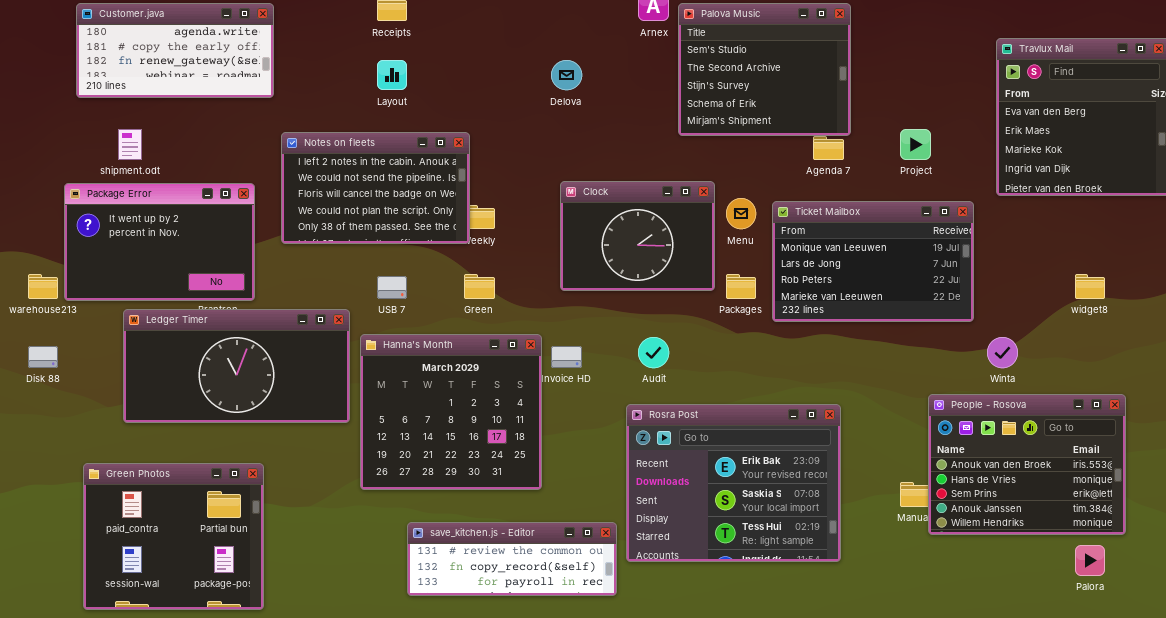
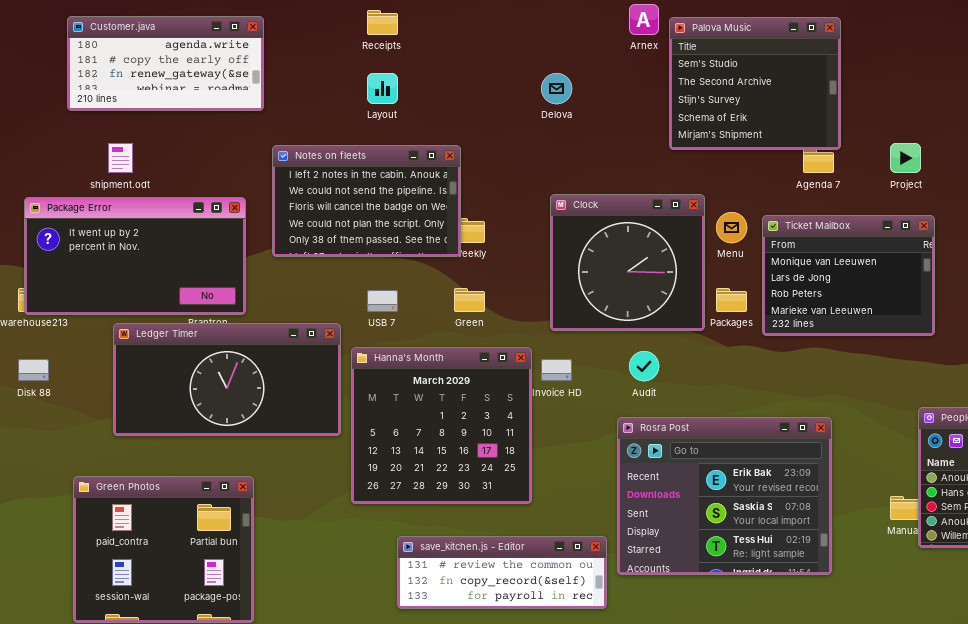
Clock: [560,181,715,291] -> [550,194,705,331], resized
Package Error: [64,183,255,301] -> [24,197,246,315], resized
Ticket Mailbox: [772,201,974,322] -> [762,215,935,336], resized

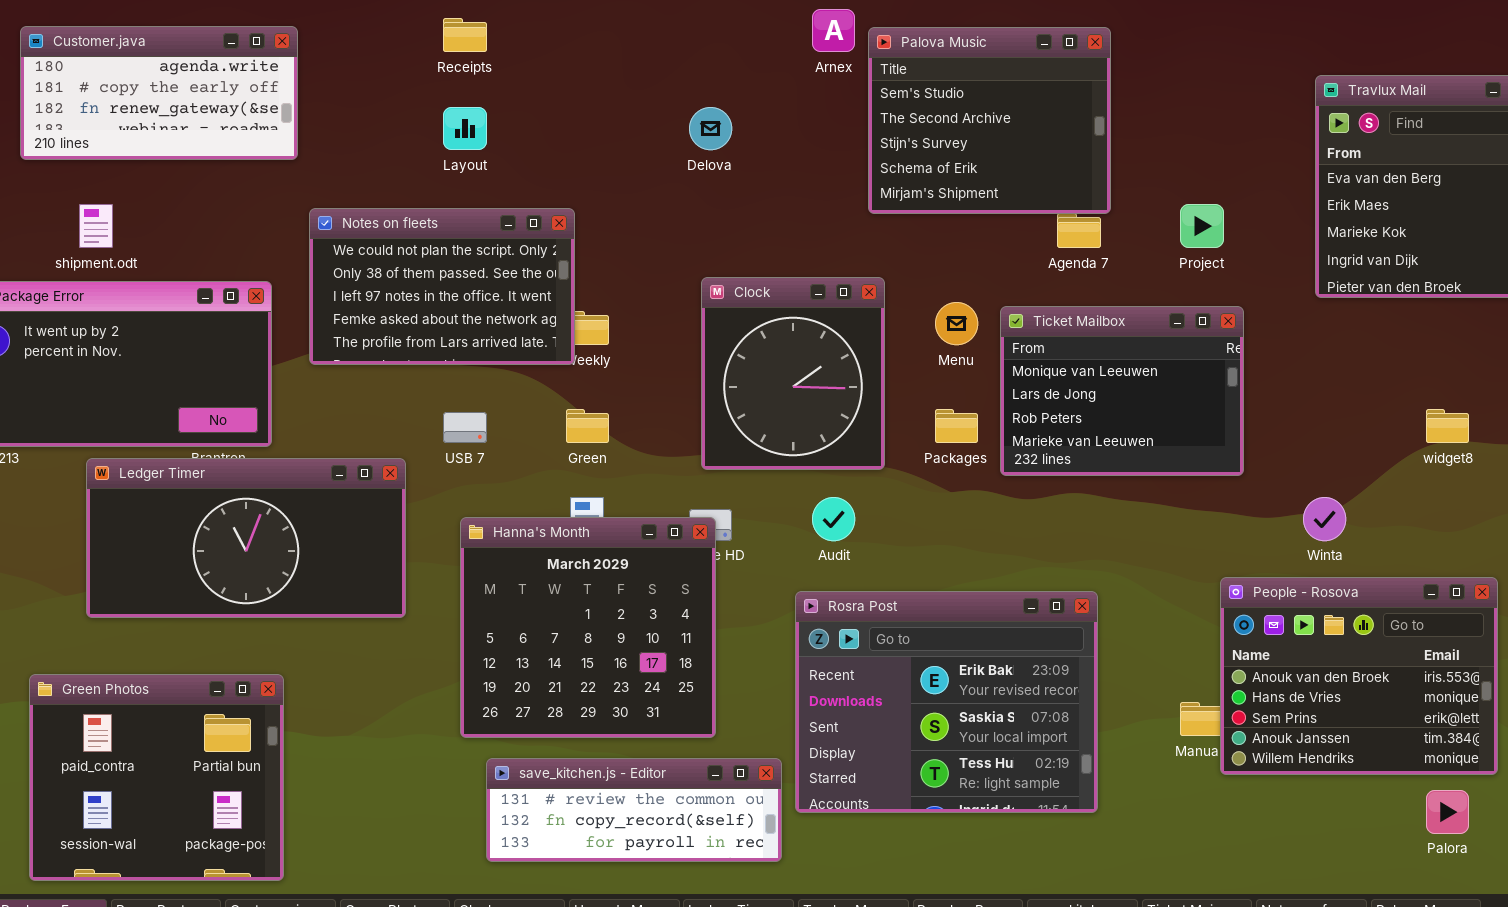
Notes on fleets: [272,145,461,257] -> [309,208,575,365], scrolled down 3 rows
Clock: [550,194,705,331] -> [701,277,885,470], resized
Hanna's Month: [351,347,532,504] -> [460,517,716,738], moved

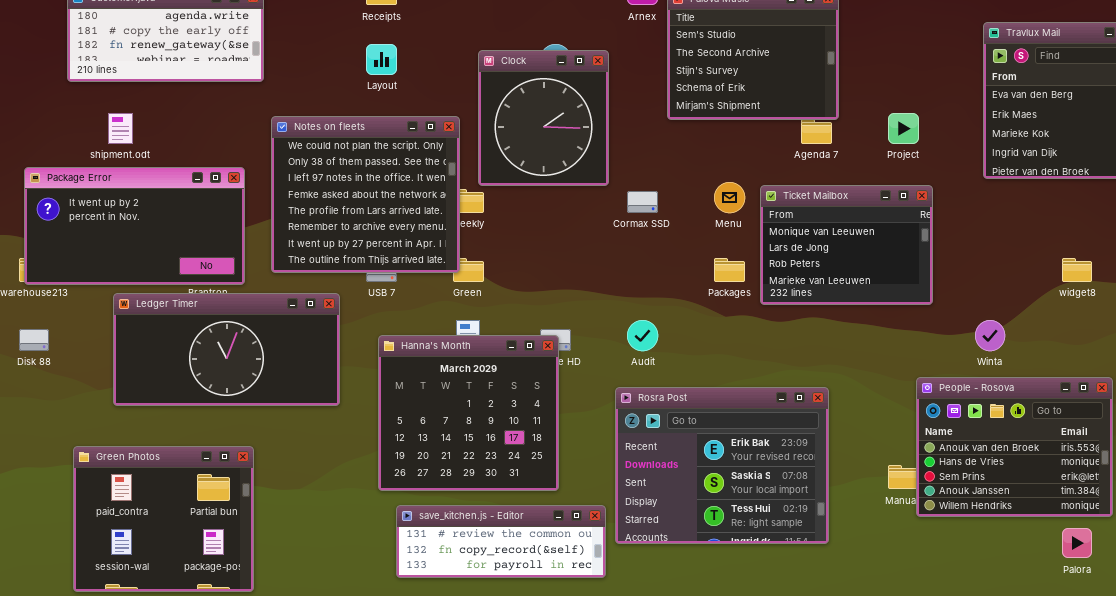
Notes on fleets: [309,208,575,365] -> [271,116,460,273], resized
Clock: [701,277,885,470] -> [478,50,609,186], moved

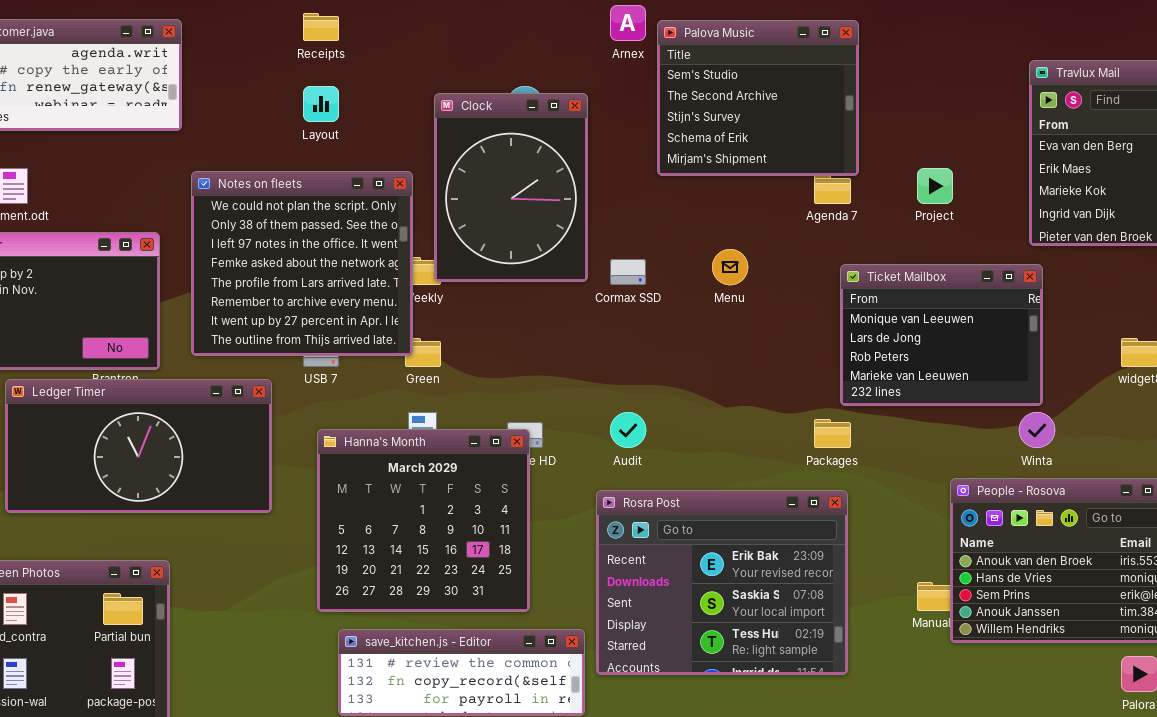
Clock: [478,50,609,186] -> [434,93,588,282], resized
Ticket Mailbox: [760,185,933,305] -> [840,264,1043,406], moved
Packages: [714,258,745,282] -> [814,419,851,448], moved

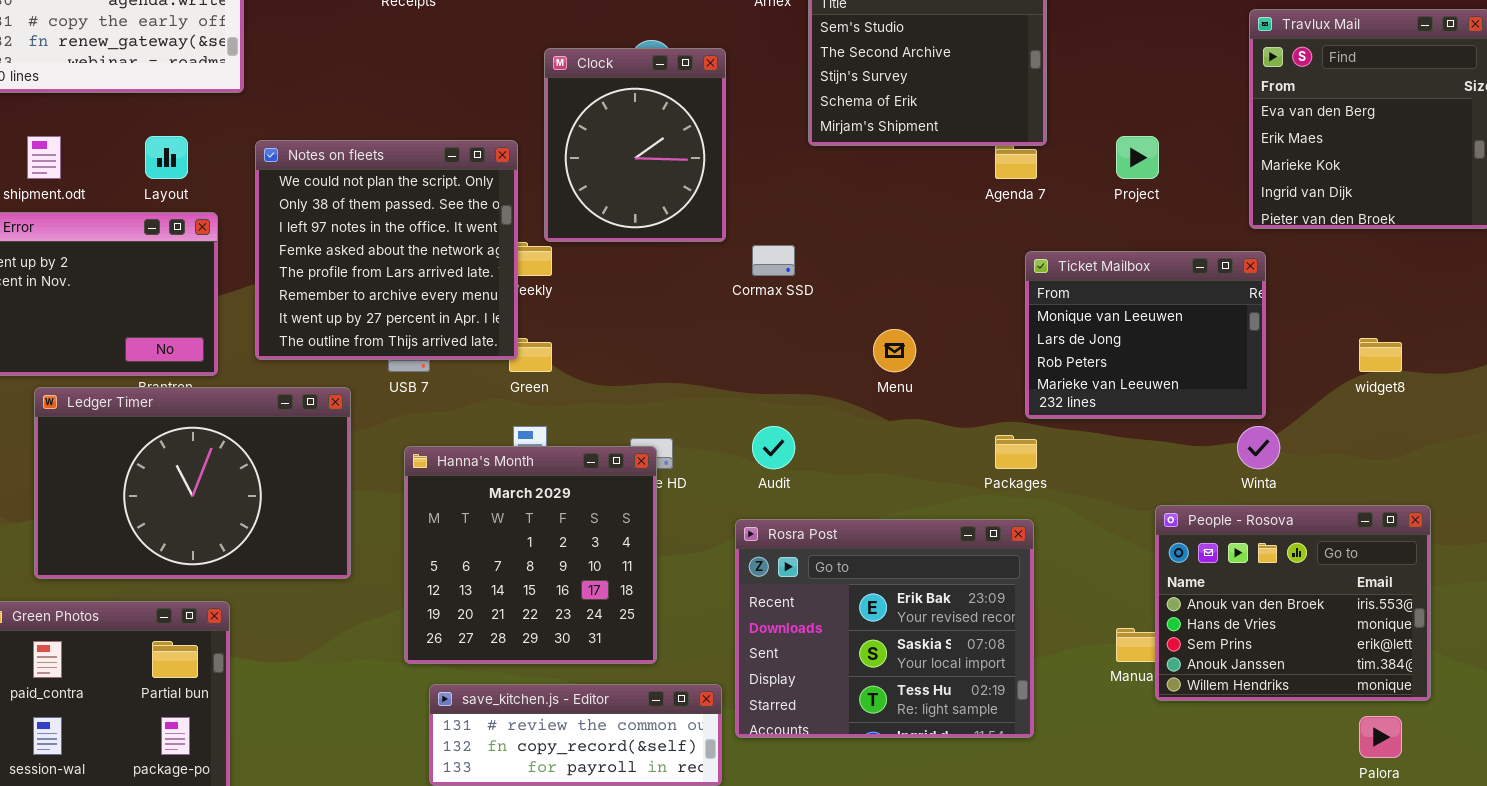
Layout: [303,86,339,122] -> [145,136,188,179], moved
Clock: [434,93,588,282] -> [544,48,726,242], resized
Menu: [712,249,748,285] -> [873,329,916,372], moved
Ledger Timer: [5,379,272,513] -> [34,387,351,579], resized

